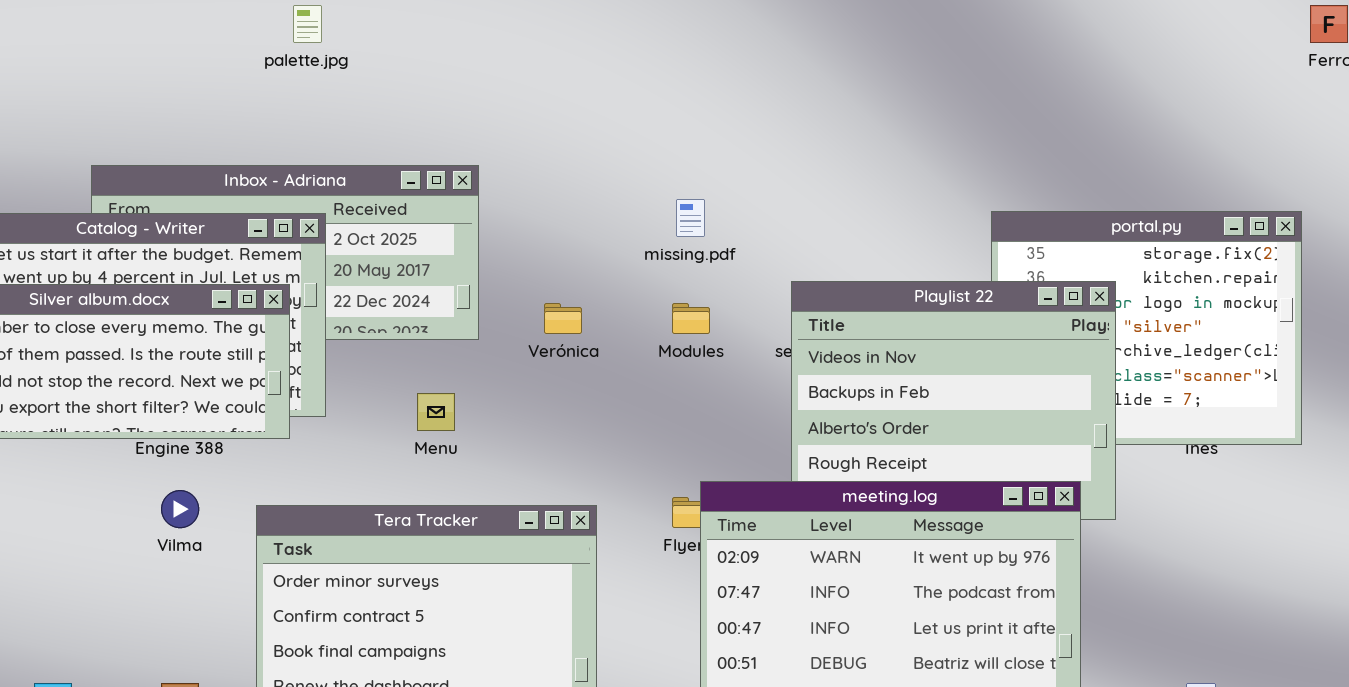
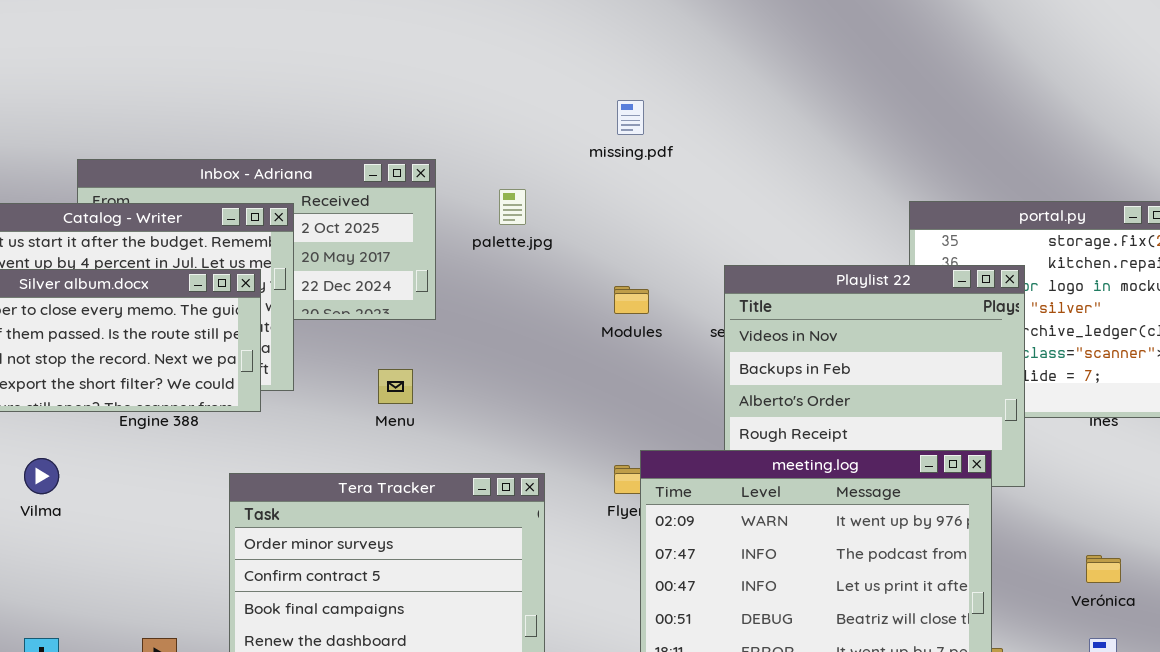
palette.jpg: [293,5,322,43] -> [499,189,526,225], moved
missing.pdf: [676,199,705,237] -> [617,100,644,135], moved
Verónica: [544,303,582,334] -> [1086,555,1121,583], moved
Vilma: [161,490,199,528] -> [24,458,59,494], moved

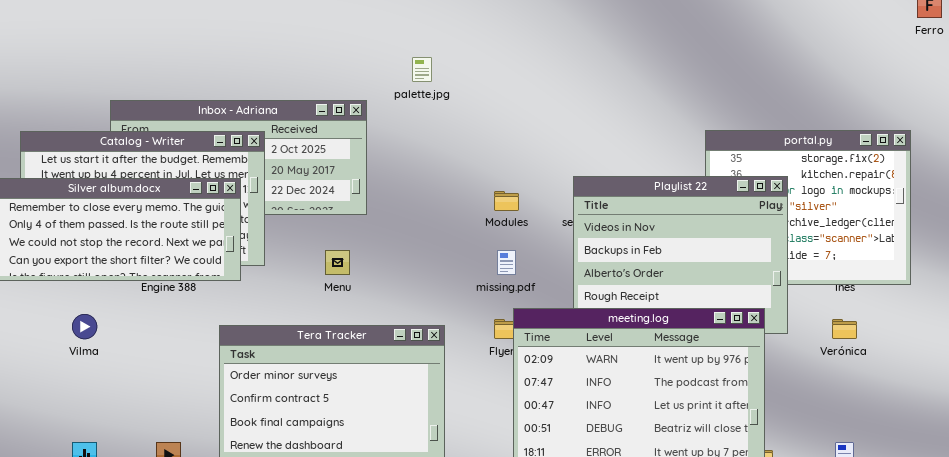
missing.pdf: [617,100,644,135] -> [497,250,516,275], moved
palette.jpg: [499,189,526,225] -> [412,57,432,82], moved
Verónica: [1086,555,1121,583] -> [832,319,857,339], moved

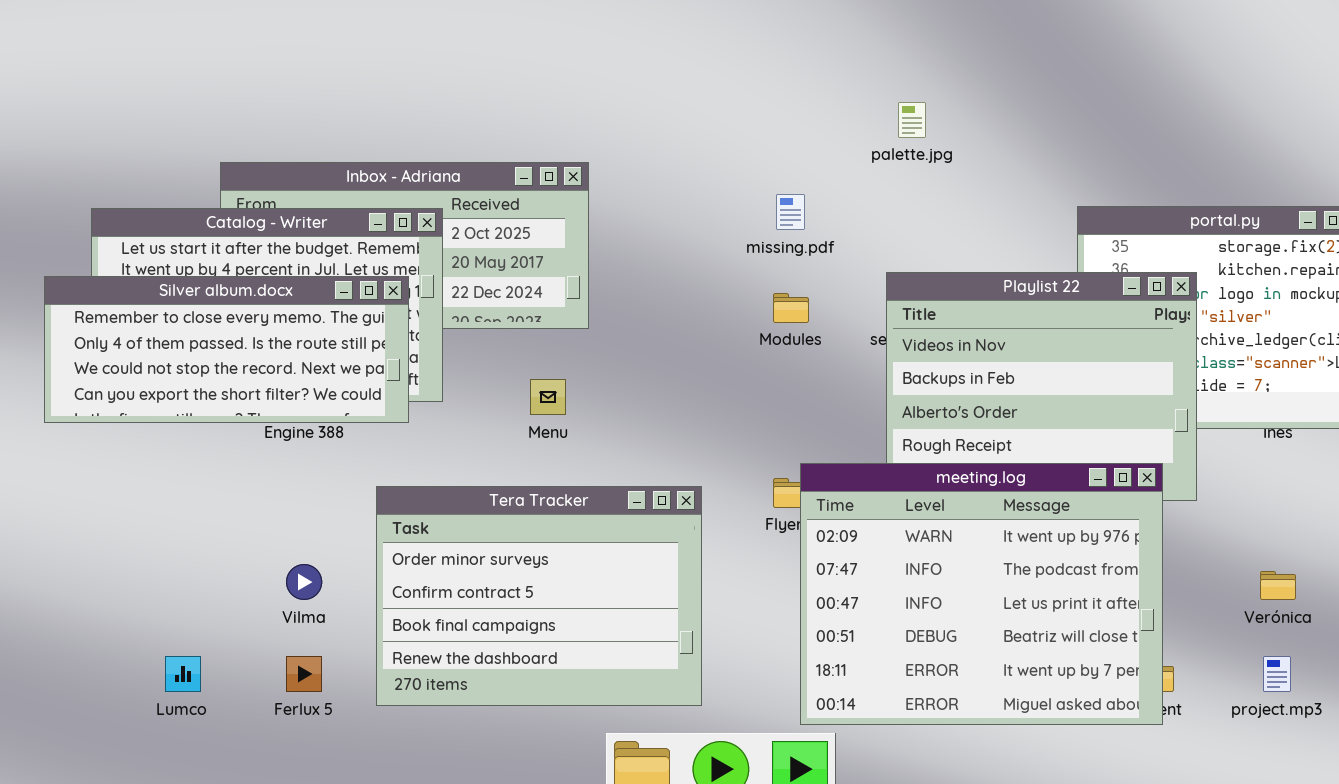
palette.jpg: [412,57,432,82] -> [898,102,926,138], moved
missing.pdf: [497,250,516,275] -> [776,194,805,230], moved
Vilma: [72,314,97,339] -> [286,564,322,600], moved
Verónica: [832,319,857,339] -> [1260,571,1296,600], moved

